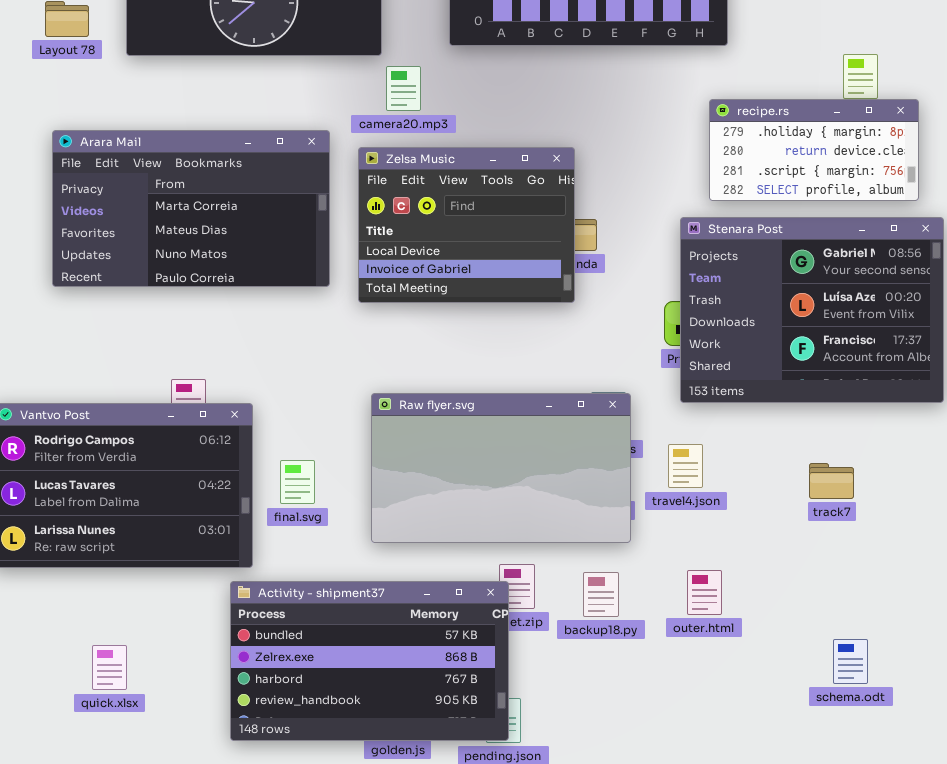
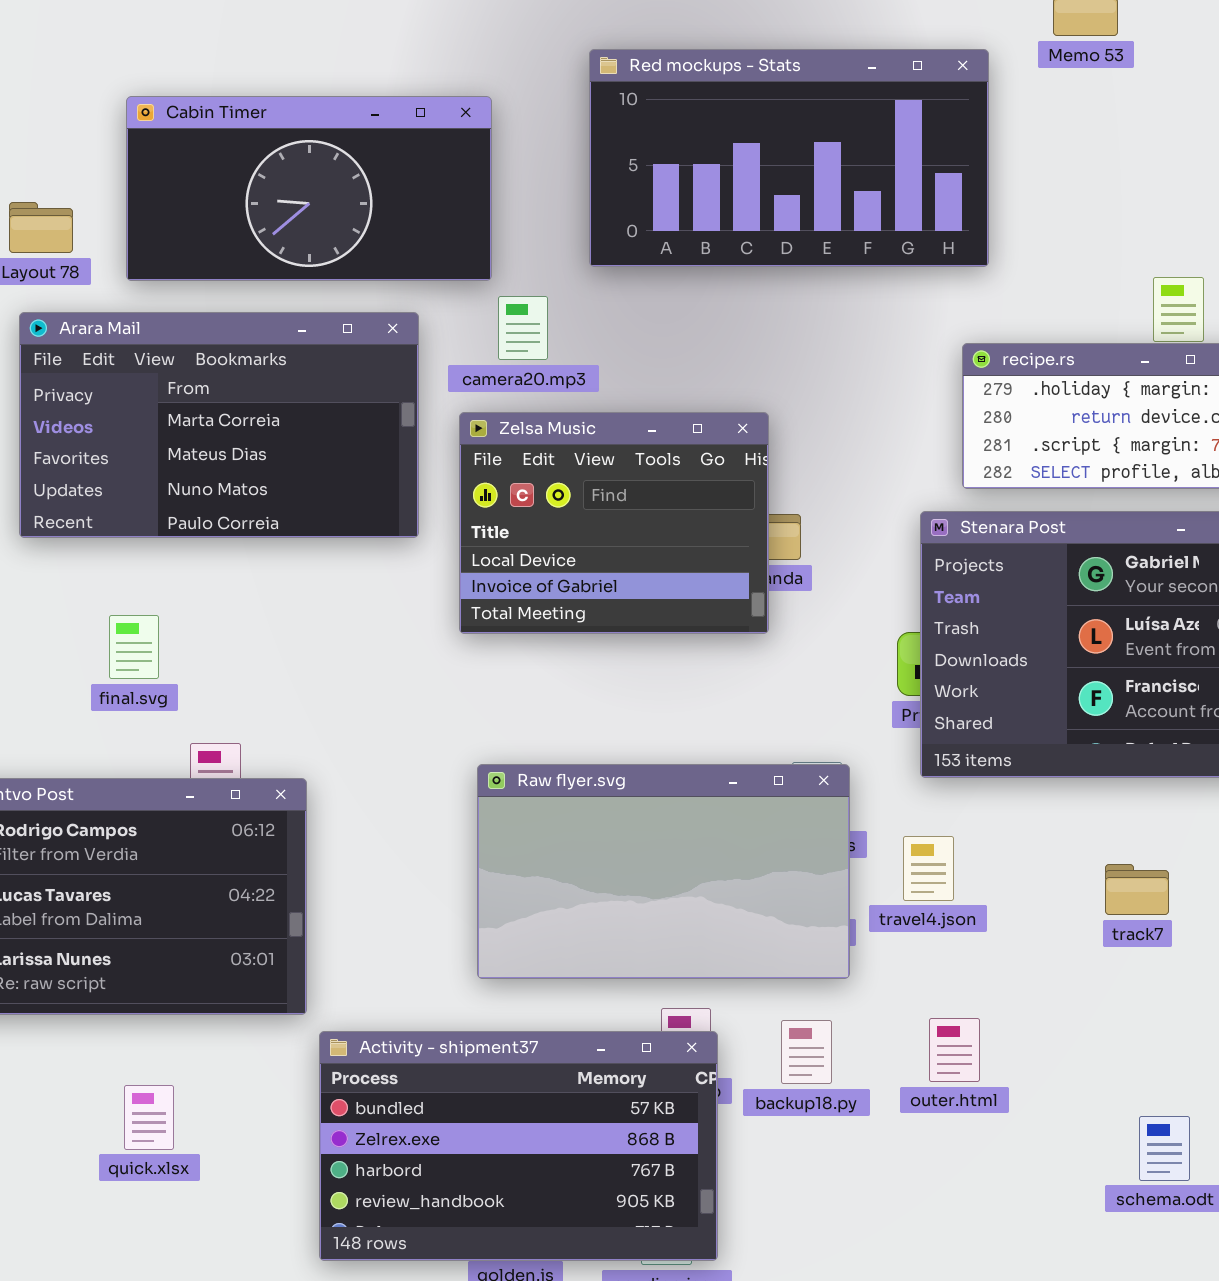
Arara Mail: [52,130,330,287] -> [19,312,419,538], moved
final.svg: [280,460,315,504] -> [109,615,159,679], moved
Activity - shipment37: [230,581,509,741] -> [319,1031,718,1261], moved
quick.xlsx: [92,645,127,690] -> [124,1085,174,1150], moved

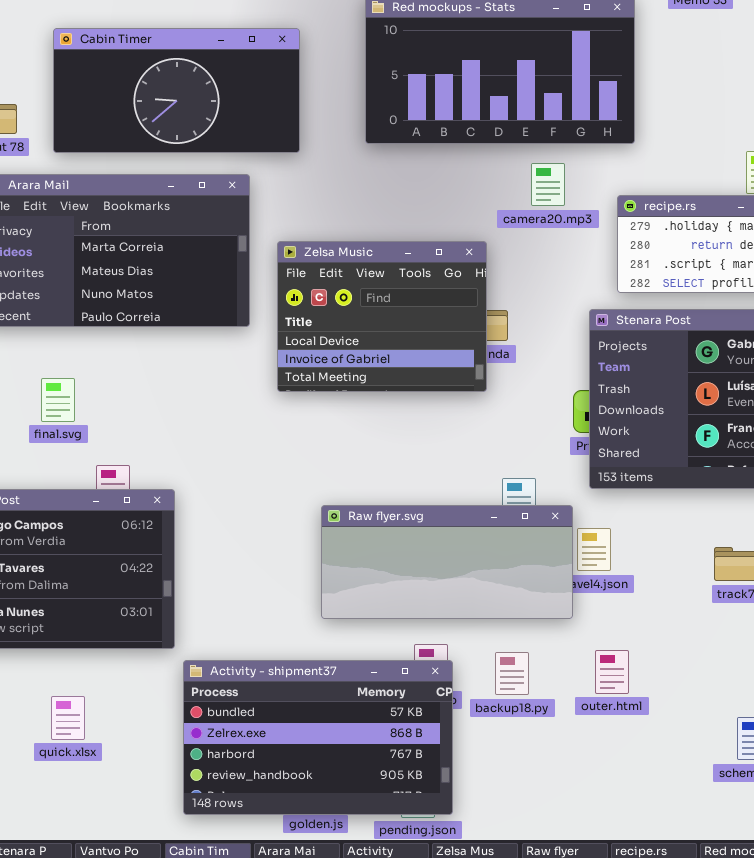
camera20.mp3: [498,296,548,360] -> [531,163,565,206], moved
Raw flyer.svg: [477,764,850,979] -> [321,505,573,619], moved, resized

